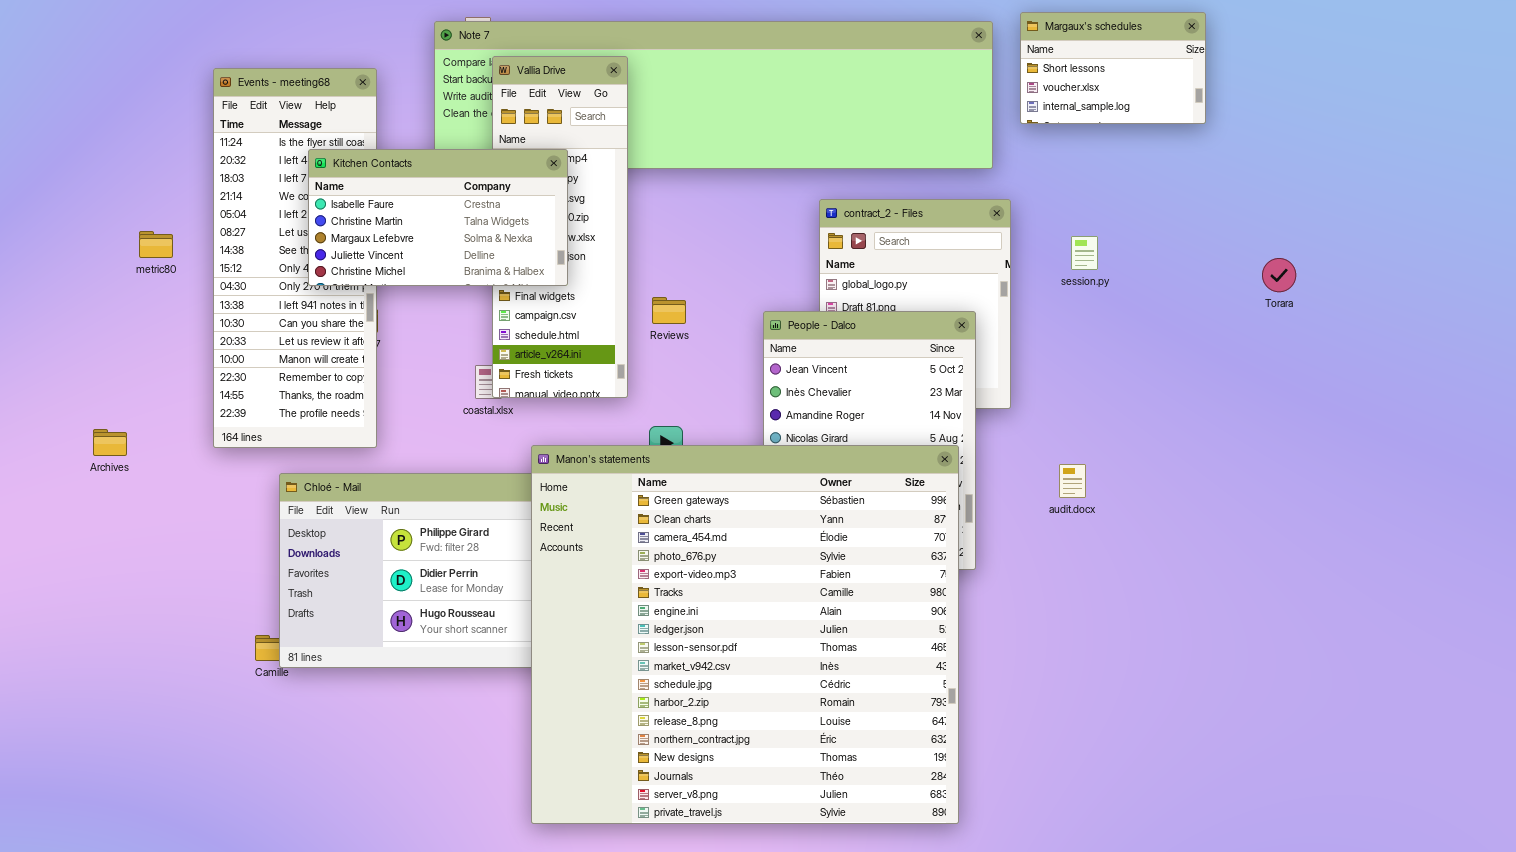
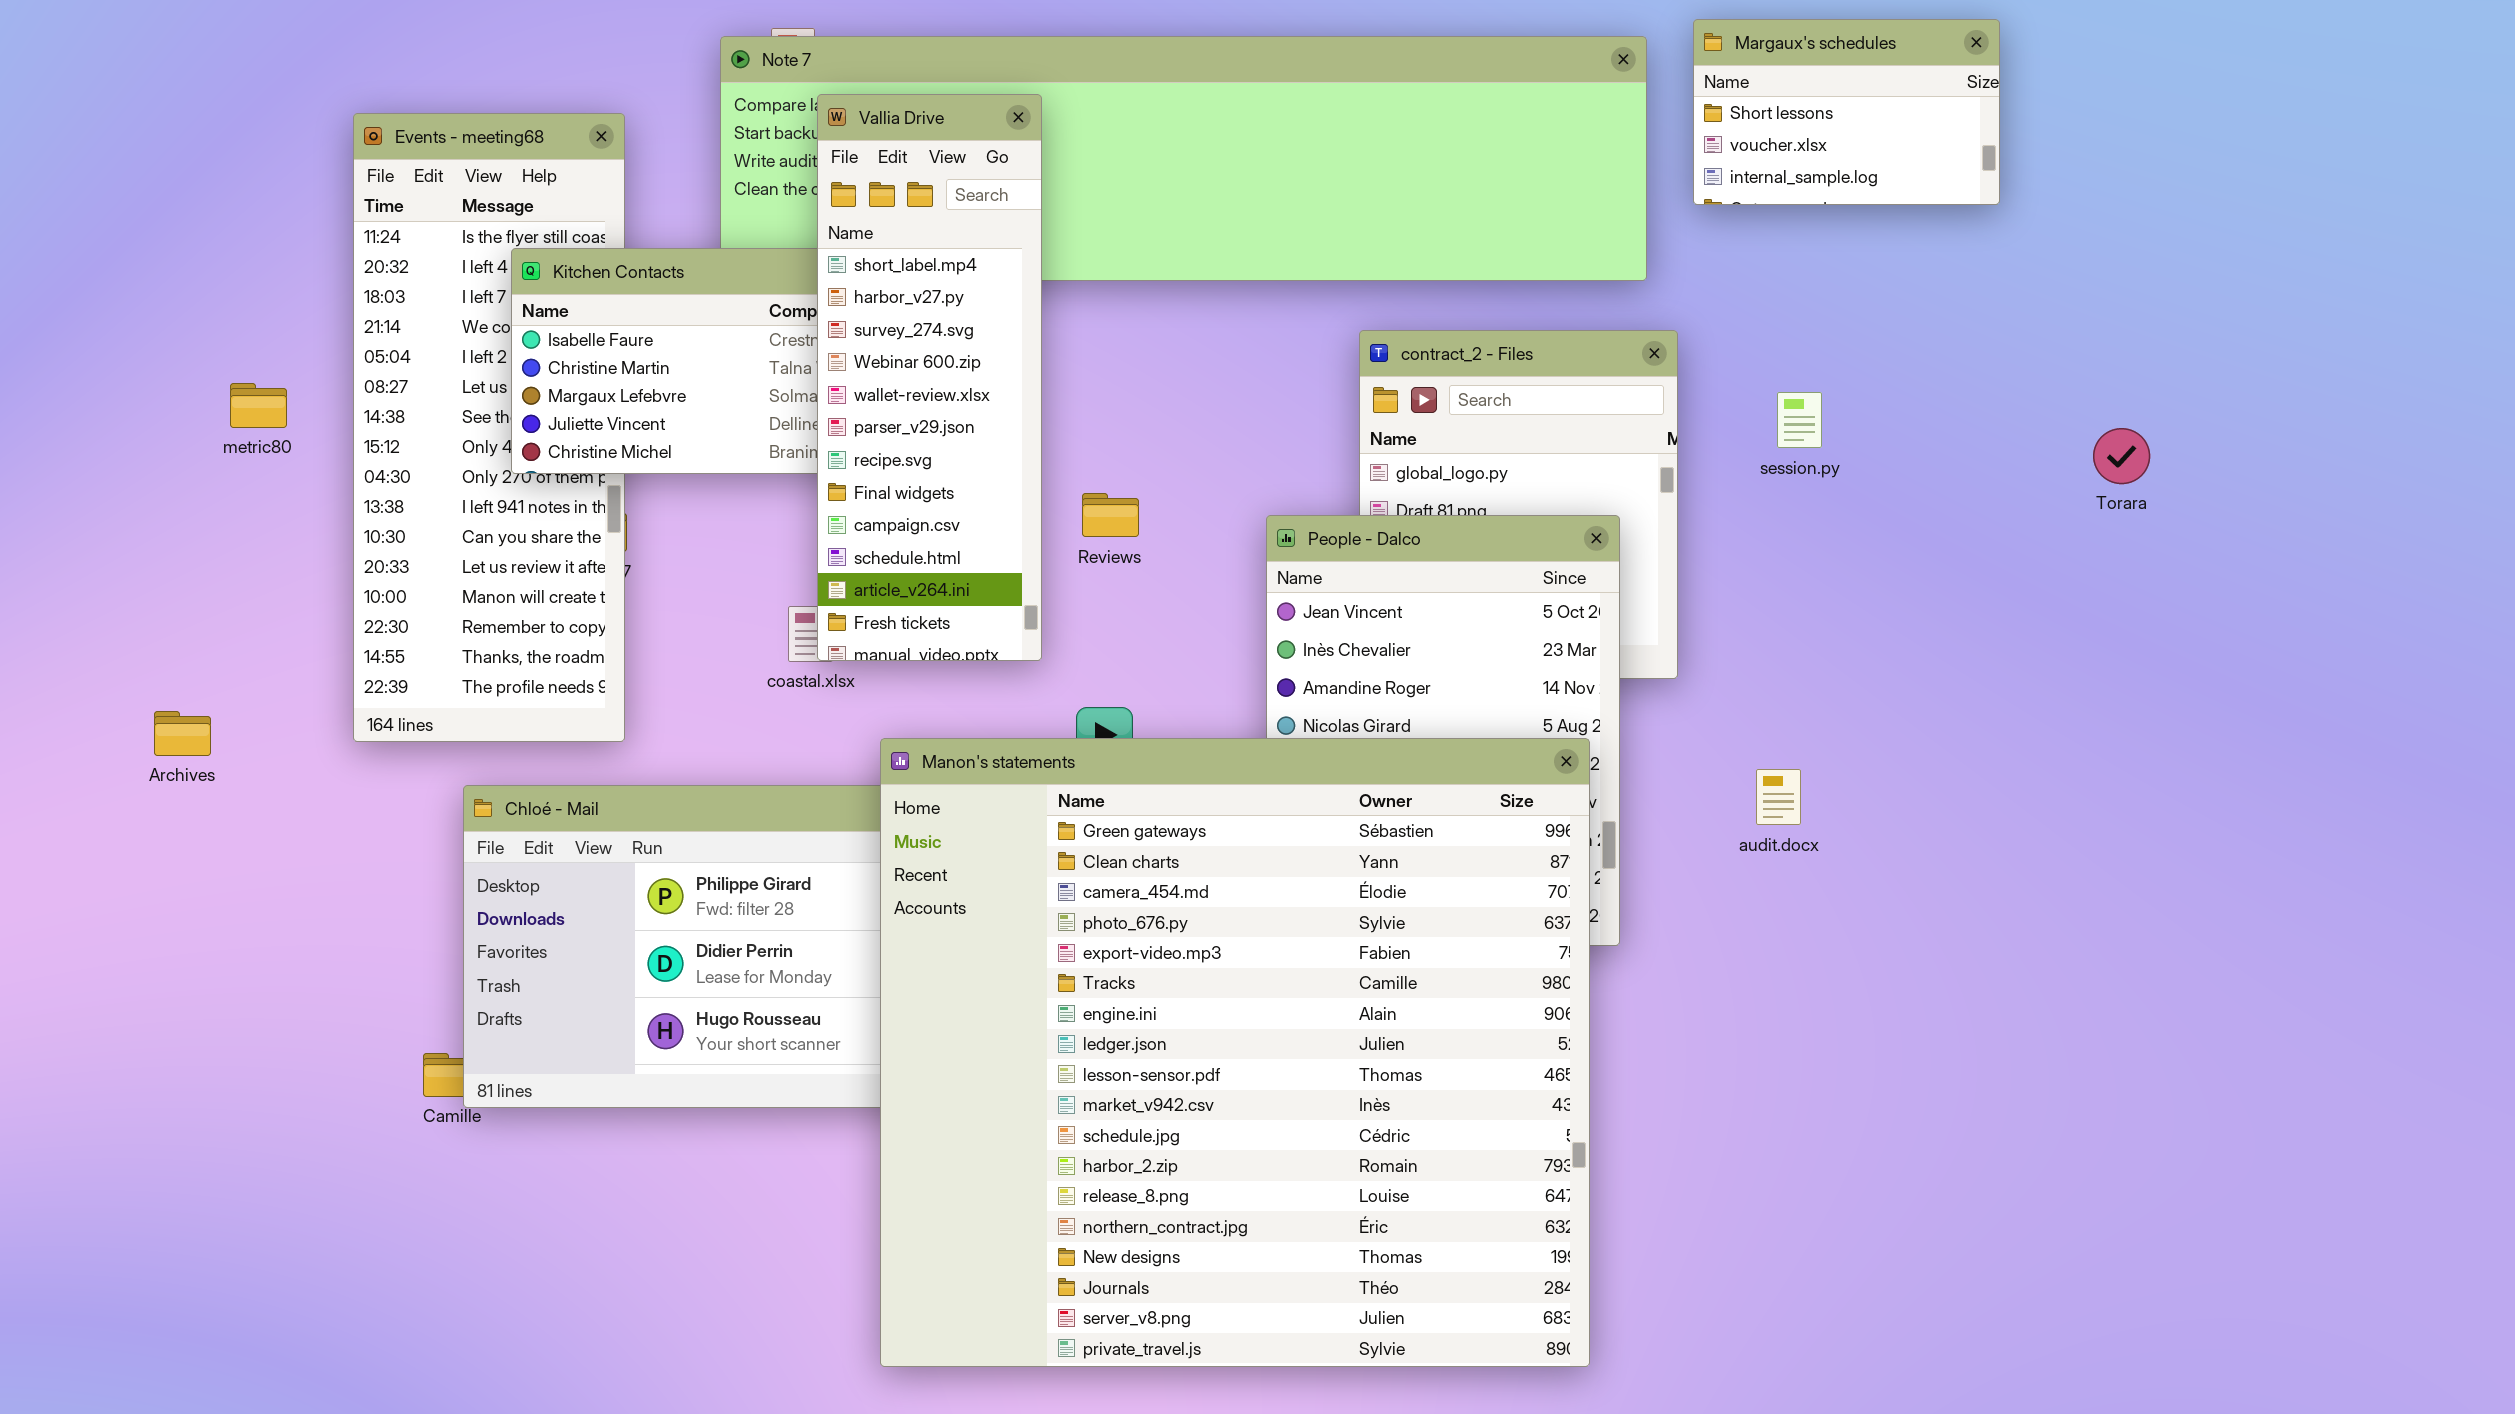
Vallia Drive: [492,56,628,398] -> [817,94,1042,661], raised

